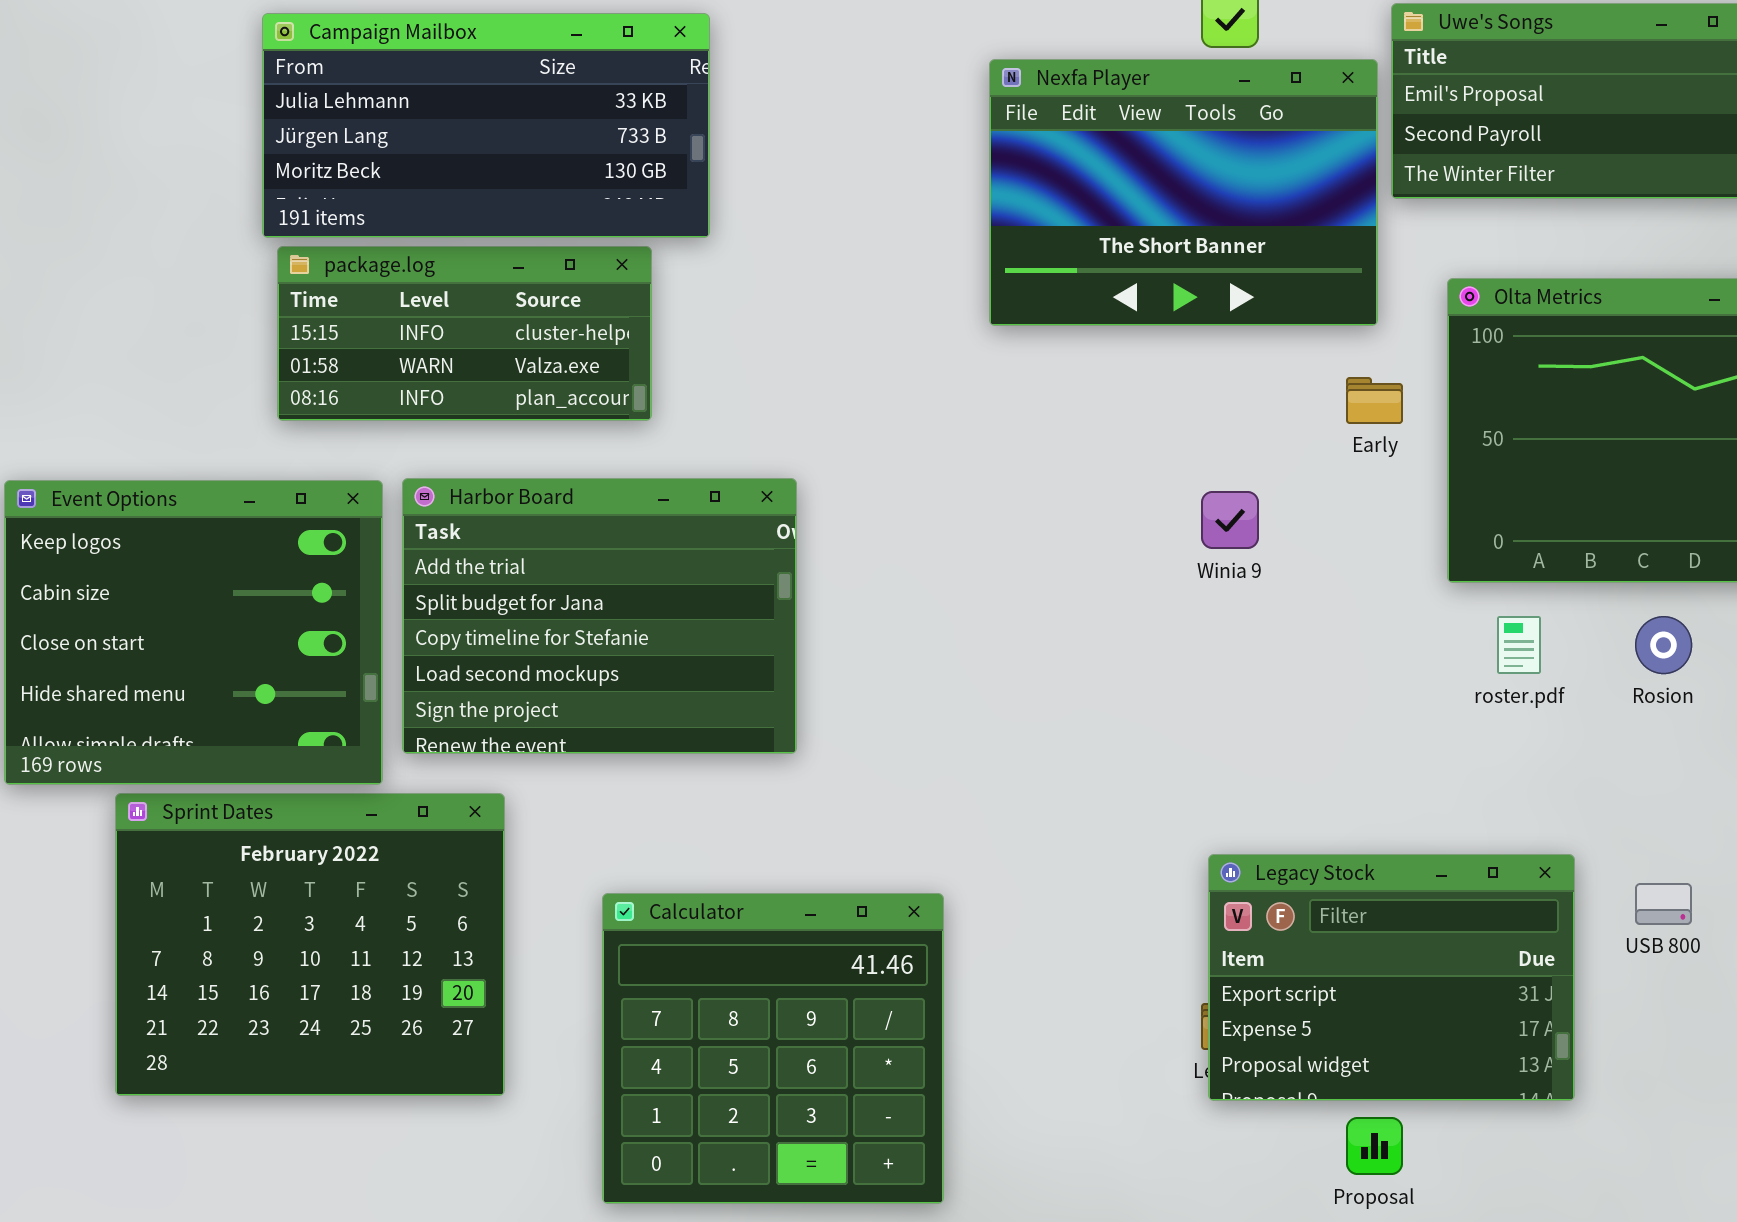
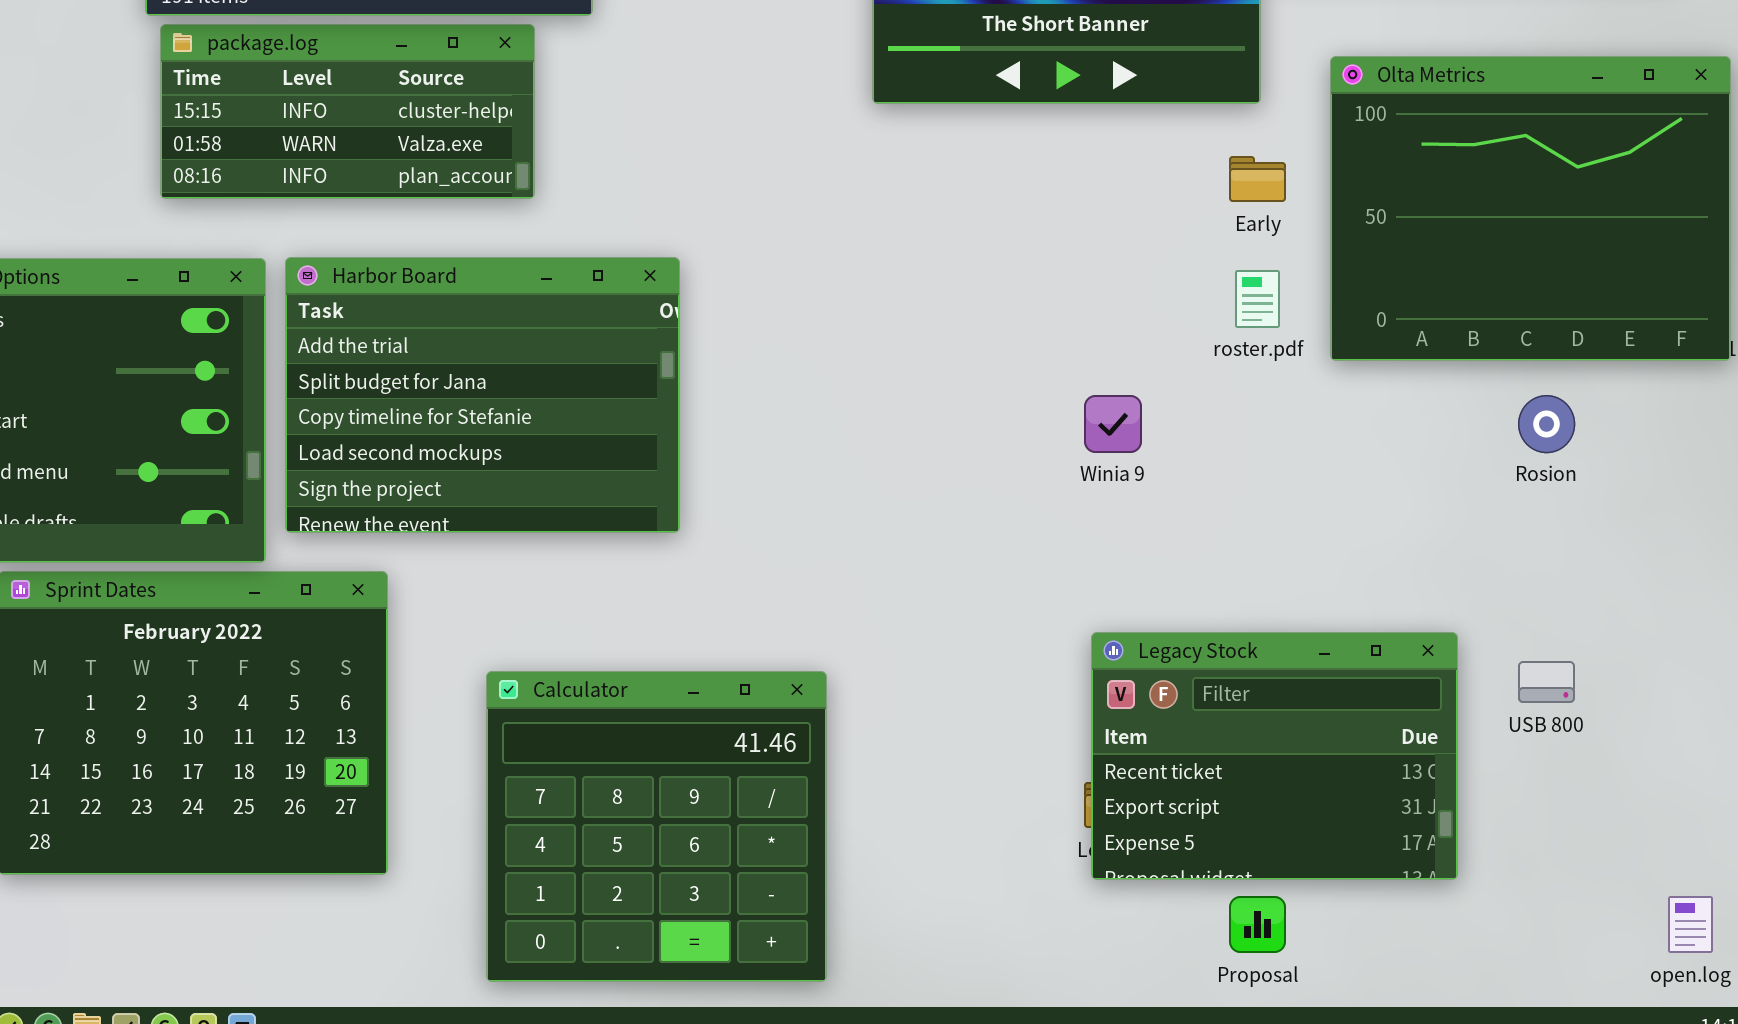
Winia 9: [1201,491,1259,549] -> [1084,395,1142,453], moved
roster.pdf: [1497,616,1541,674] -> [1235,270,1280,328], moved
Legacy Stock: [1208,854,1575,1101] -> [1091,632,1458,880], scrolled up 1 row

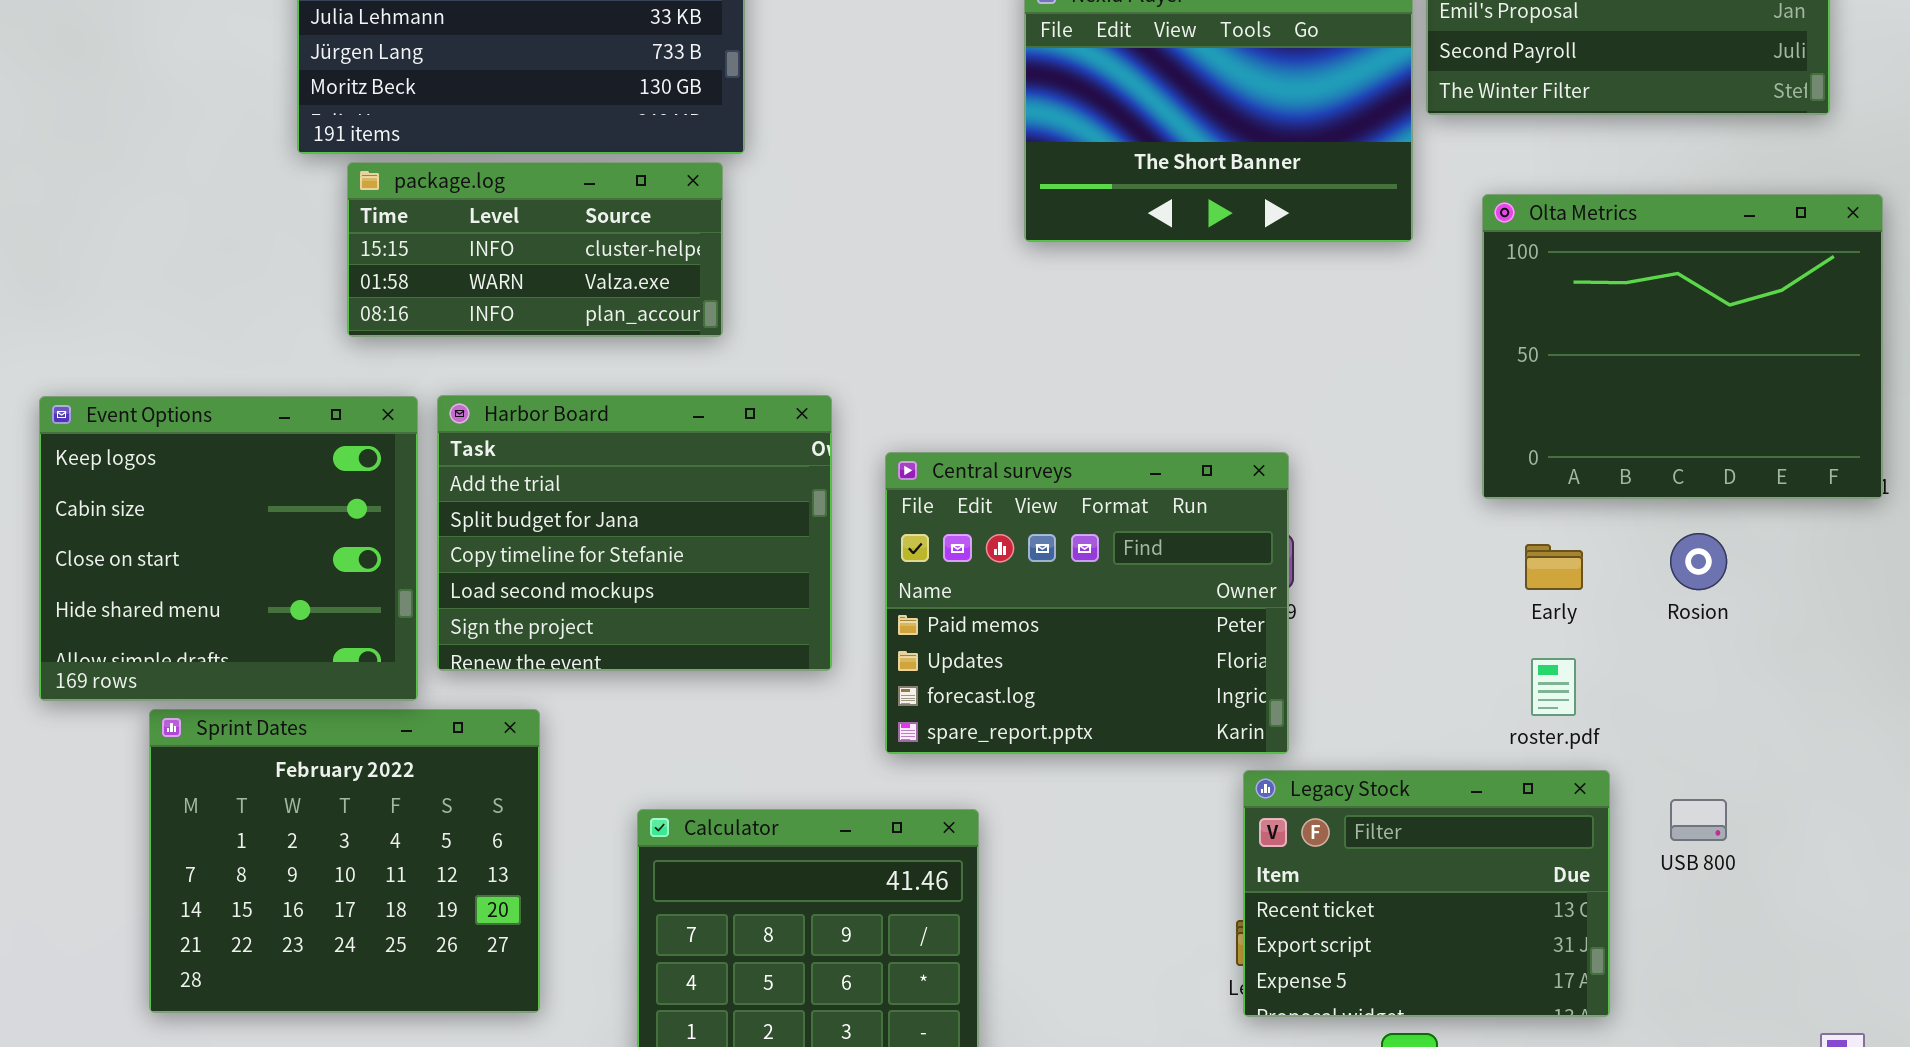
package.log: [160,24,535,199] -> [347,162,723,337], moved
Early: [1229,156,1286,202] -> [1525,544,1583,590], moved
roster.pdf: [1235,270,1280,328] -> [1531,658,1576,716], moved
Central surveys: none -> [885,452,1289,754], opened

